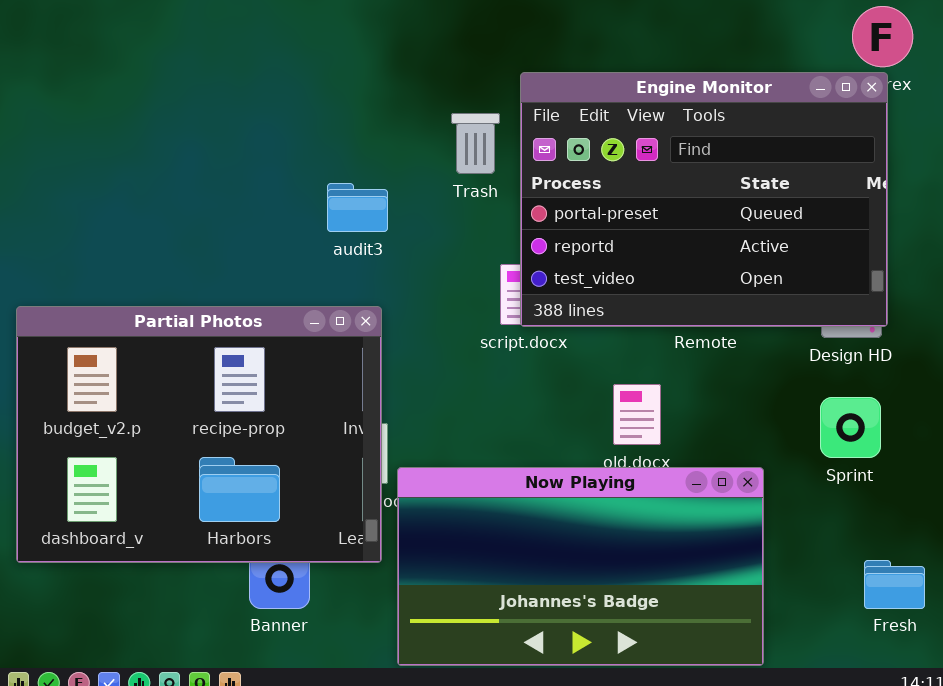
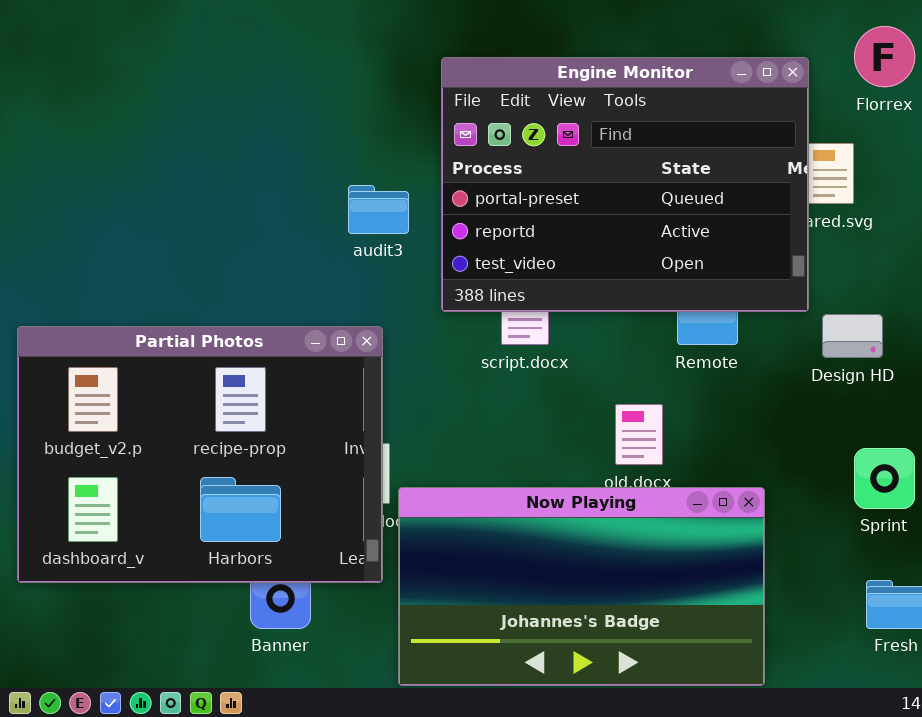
Engine Monitor: [520,72,888,327] -> [441,57,809,312], moved
audit3: [327,183,388,232] -> [348,185,409,234], moved
Sprint: [820,397,881,458] -> [854,448,915,509], moved

